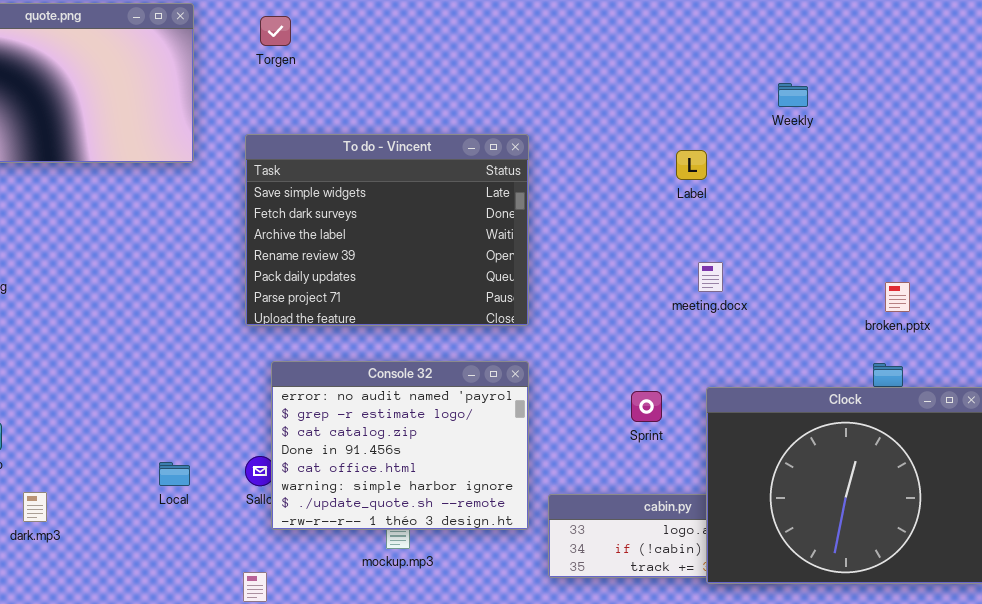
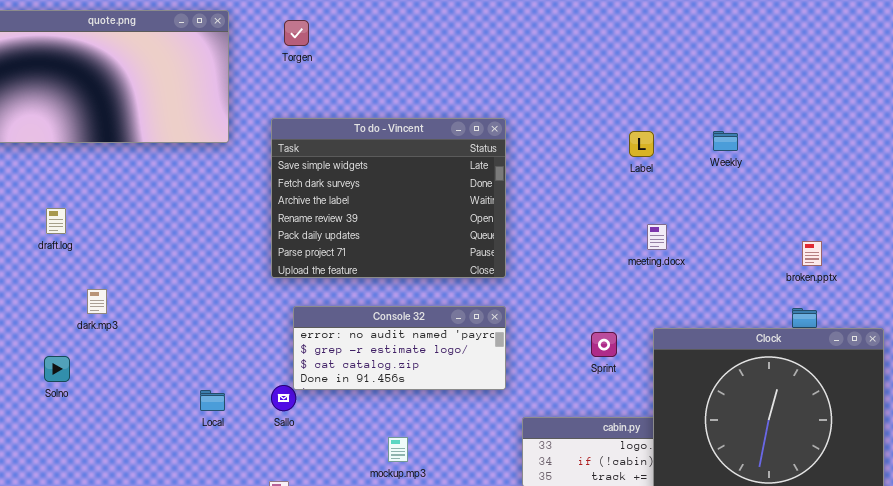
Weekly: [778,83,808,107] -> [713,131,738,151], moved
Console 32: [271,361,529,530] -> [293,306,506,390], resized
dark.mp3: [23,492,47,522] -> [87,289,107,314], moved

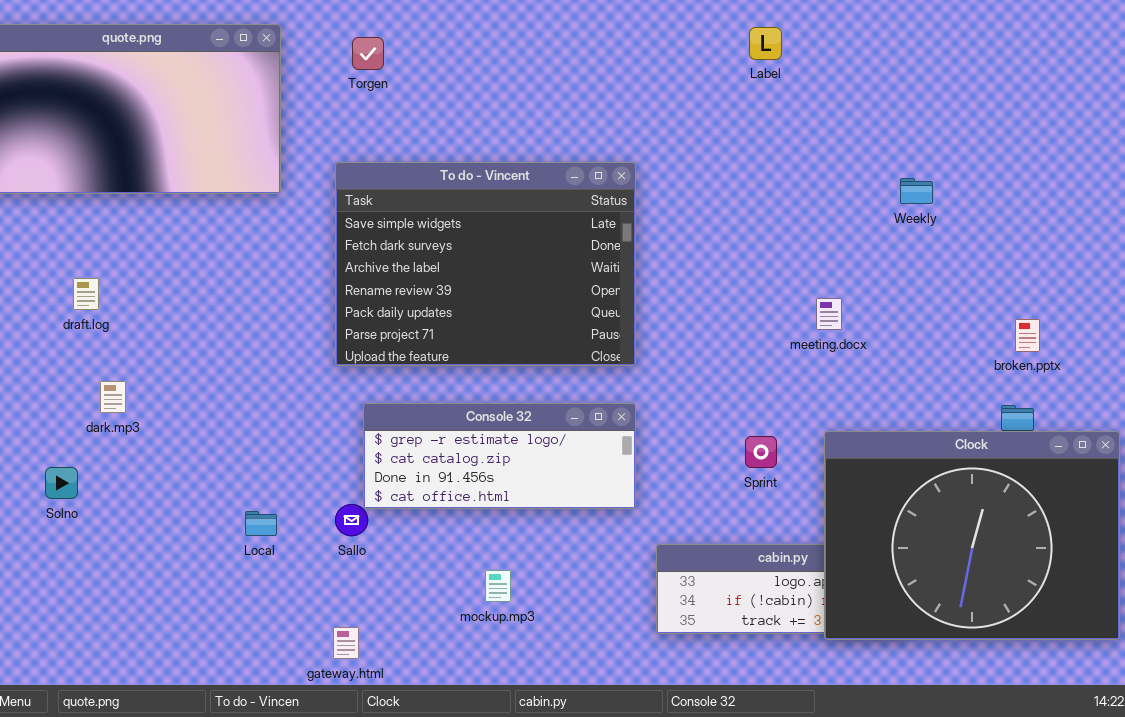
Label: [629,131,654,157] -> [749,27,782,60], moved
draft.log: [46,208,66,234] -> [73,278,99,310], moved
Console 32: [293,306,506,390] -> [363,403,636,509], scrolled down 1 row

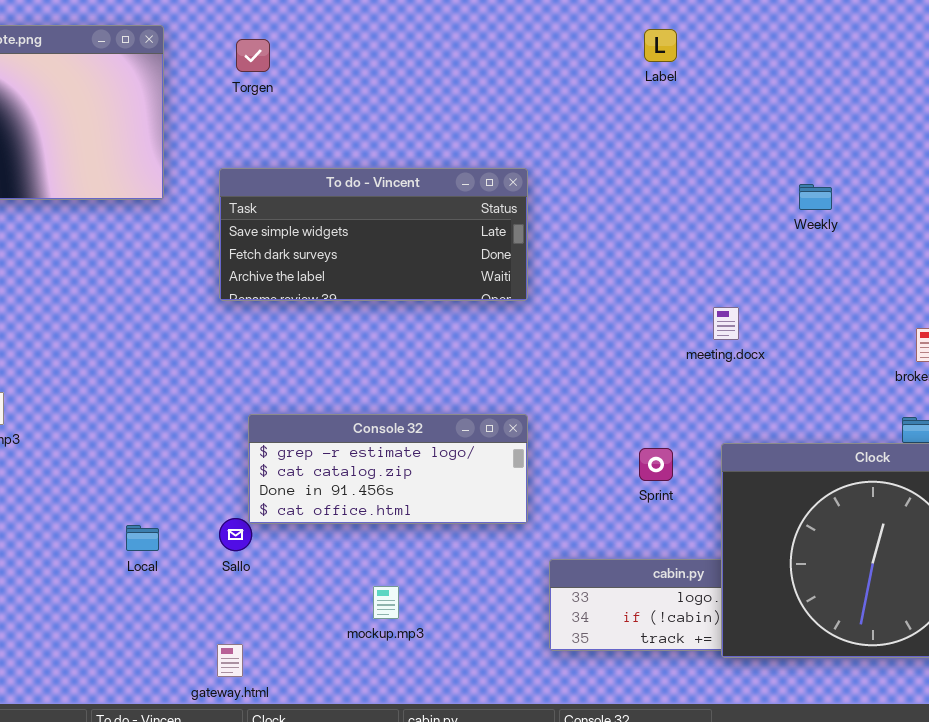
To do - Vincent: [335,162,636,366] -> [219,168,528,301], resized

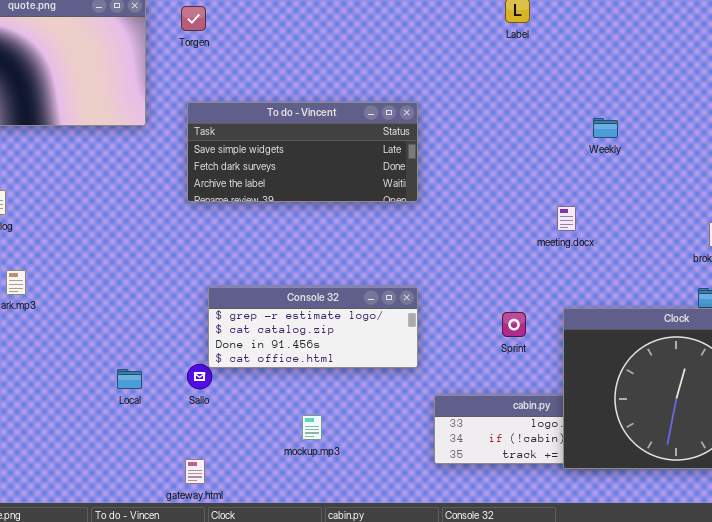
Torgen: [236,39,270,72] -> [181,6,206,31], moved
Weekly: [799,184,832,210] -> [593,118,618,138], moved

